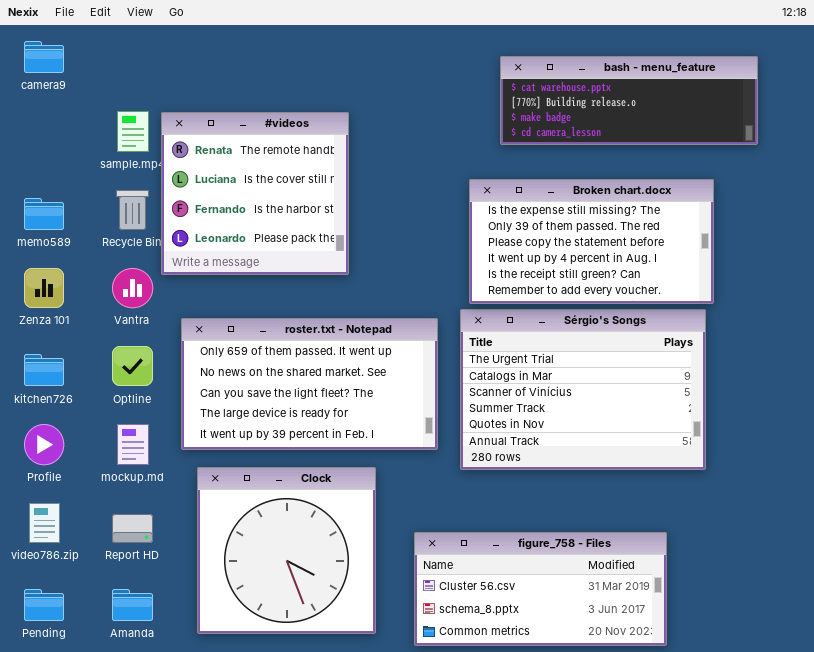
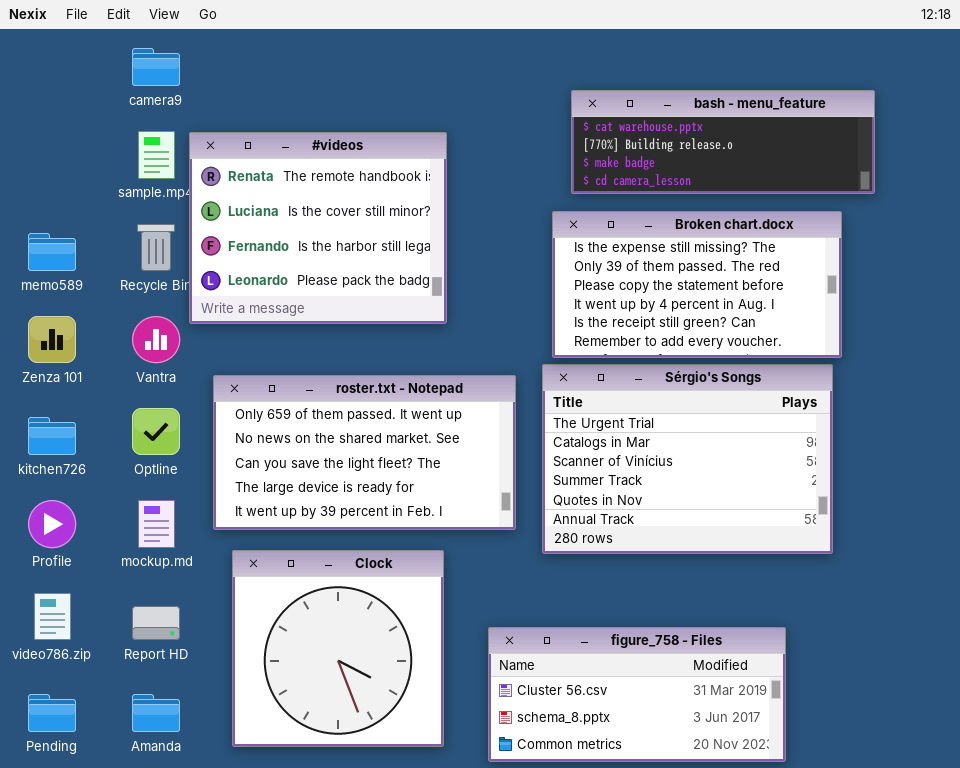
camera9: [24,41,64,73] -> [132,48,180,86], moved
bash - menu_feature: [500,56,758,145] -> [571,90,875,194], moved
#videos: [161,112,349,275] -> [189,132,447,324], resized

